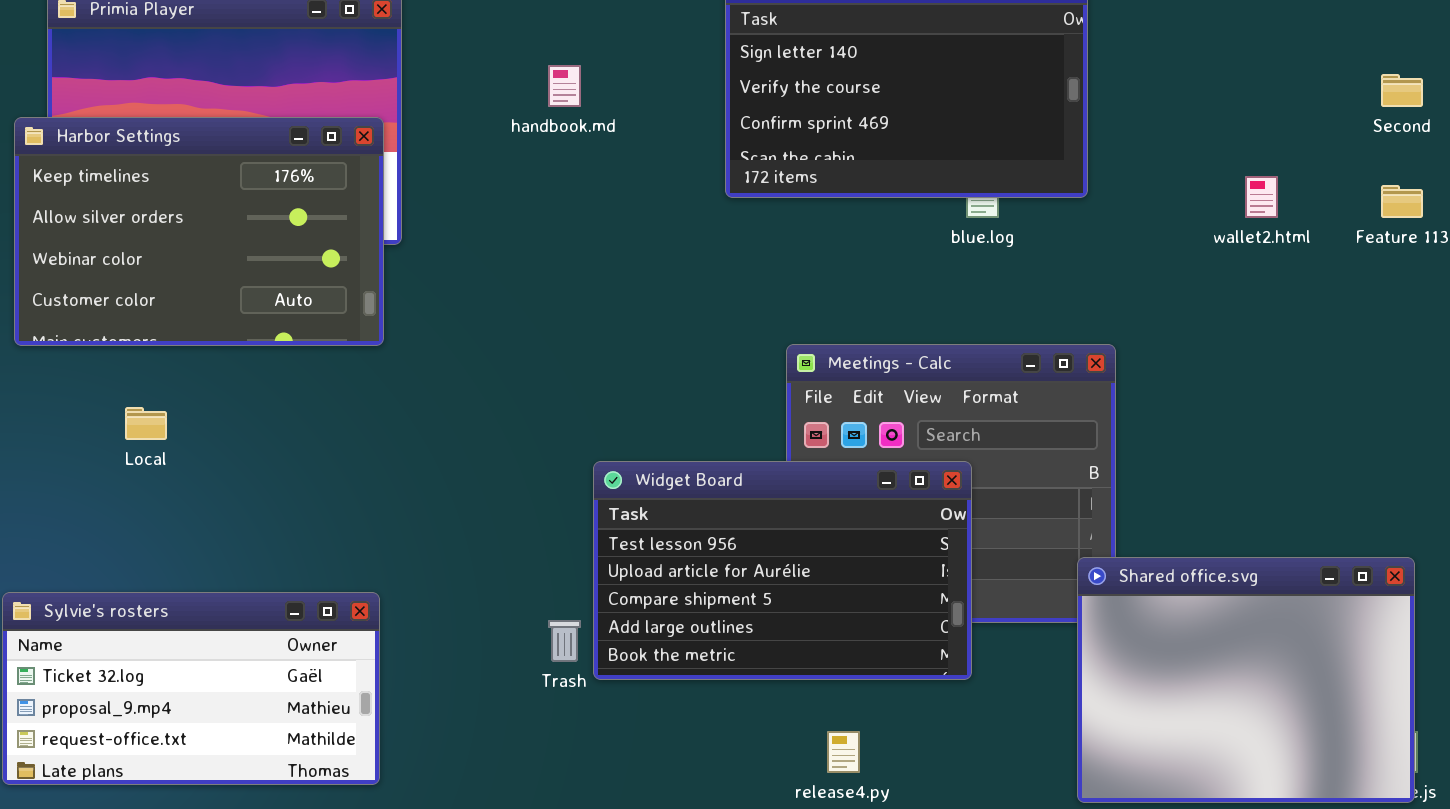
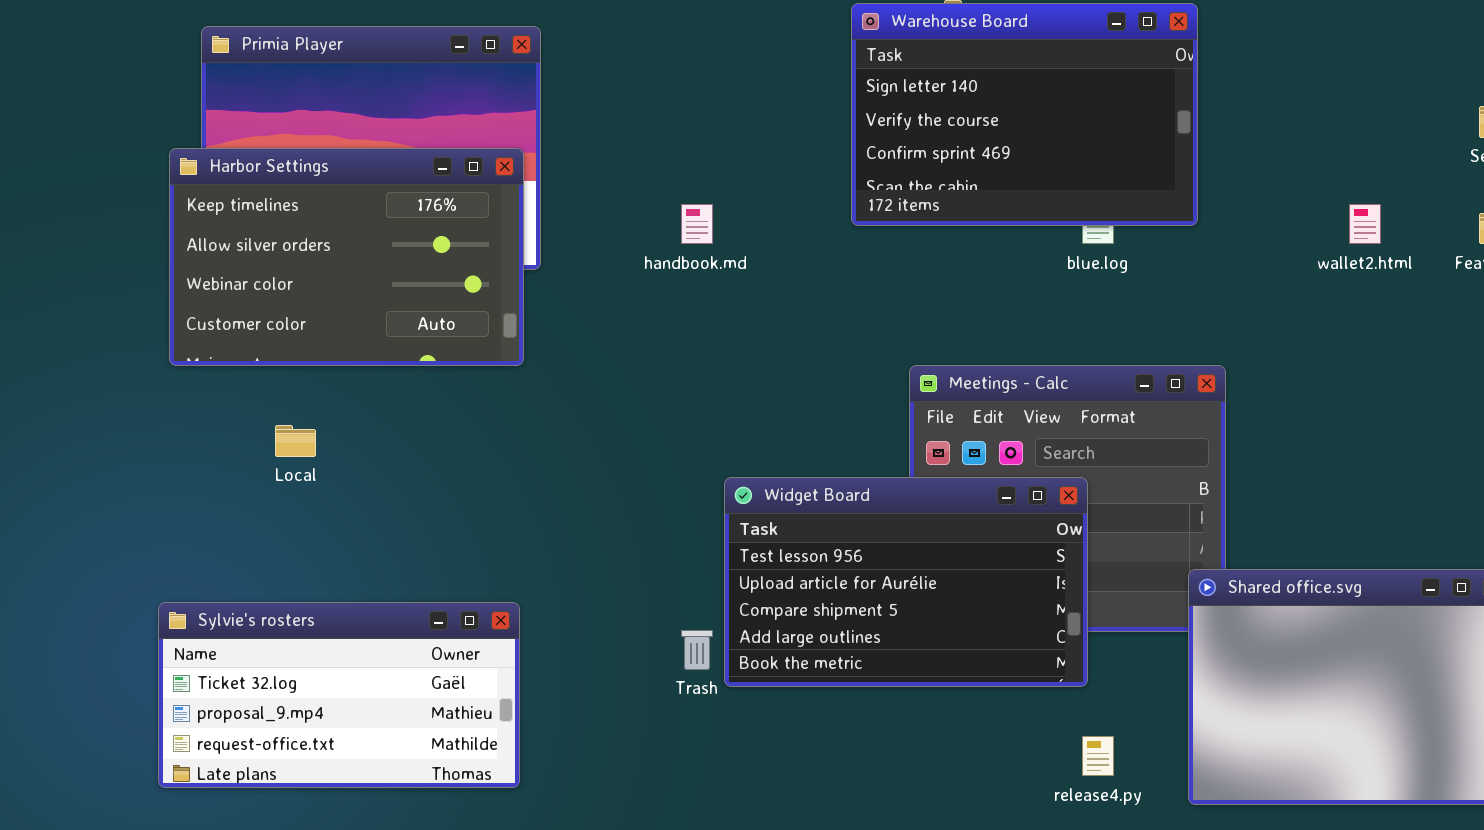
handbook.md: [548,65,581,107] -> [681,204,713,244], moved
release4.py: [827,731,860,773] -> [1082,736,1114,776], moved

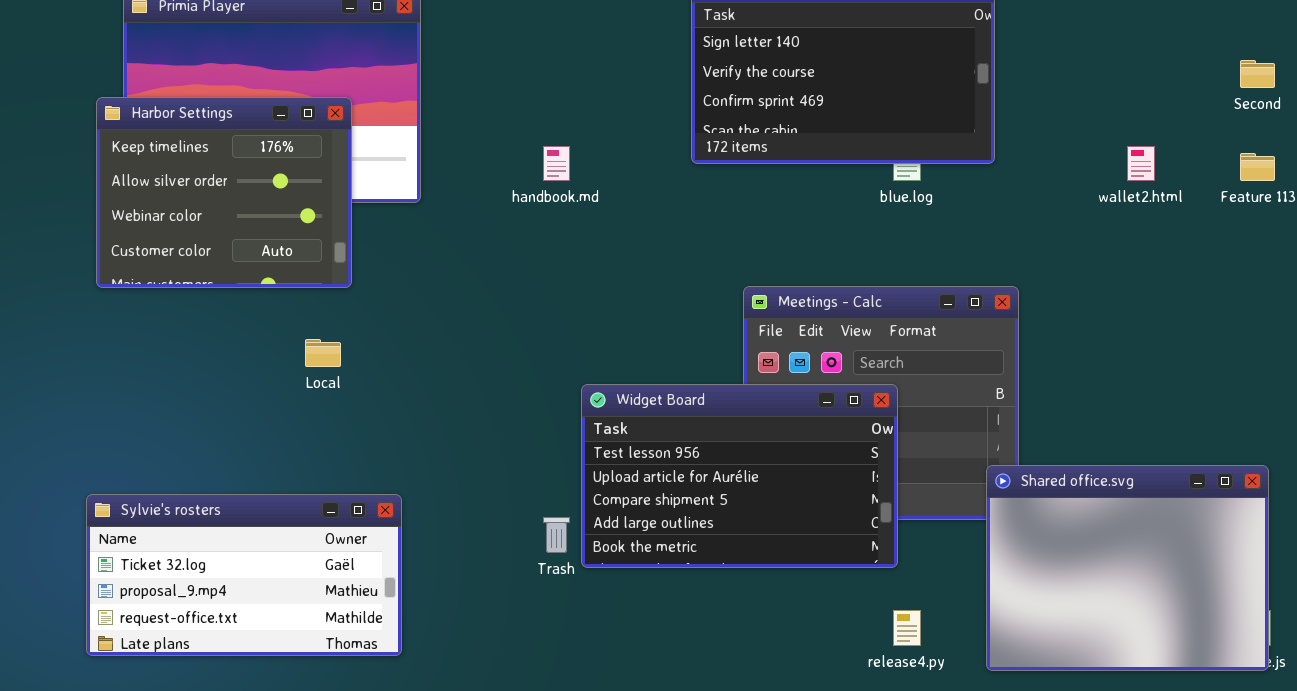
Harbor Settings: [169,148,524,366] -> [96,97,352,288], resized
Local: [275,425,316,457] -> [305,339,341,367], moved

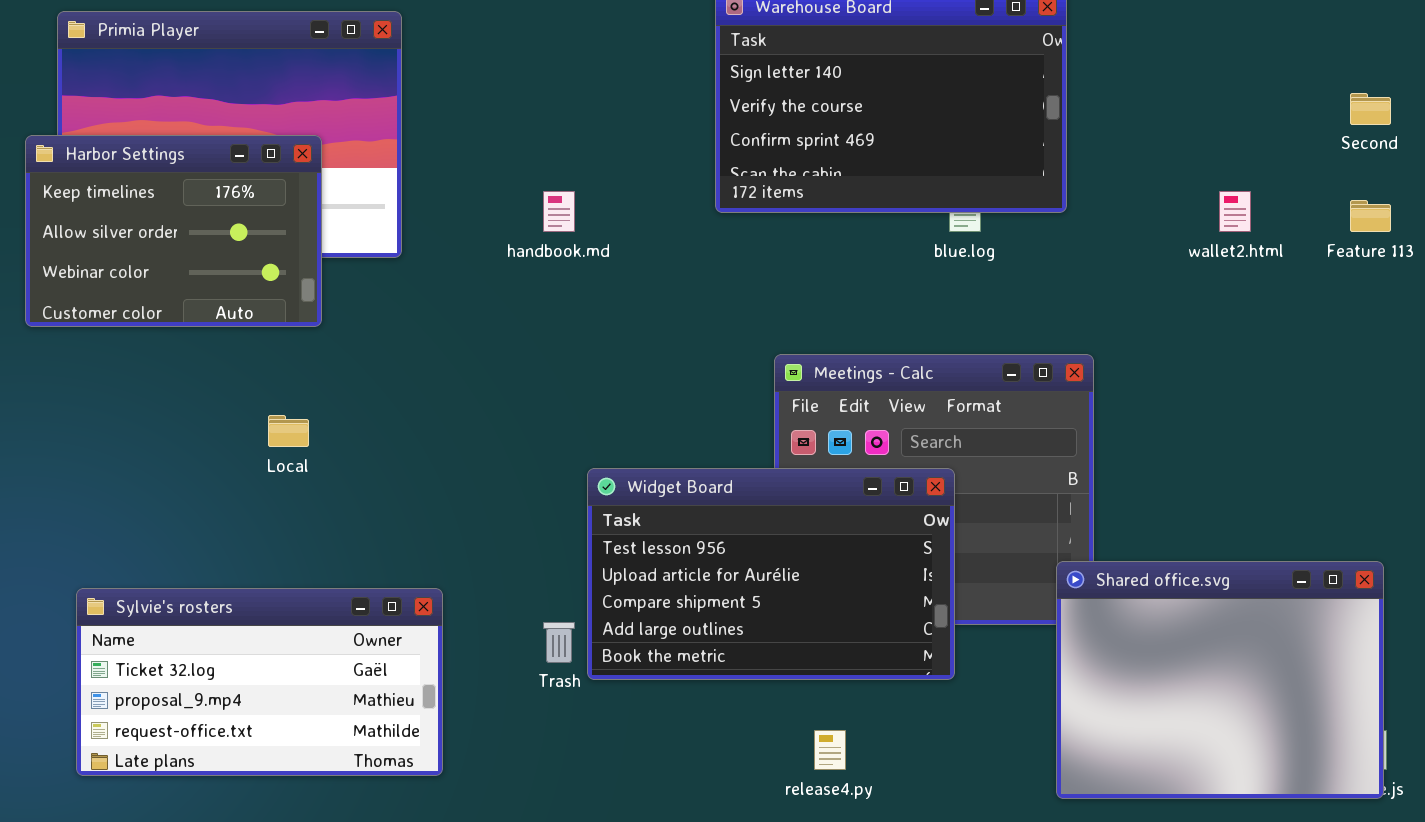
Harbor Settings: [96,97,352,288] -> [25,135,322,327], resized
Sylvie's rosters: [86,494,402,656] -> [76,588,443,776], moved
release4.py: [893,610,921,646] -> [814,730,846,770], moved

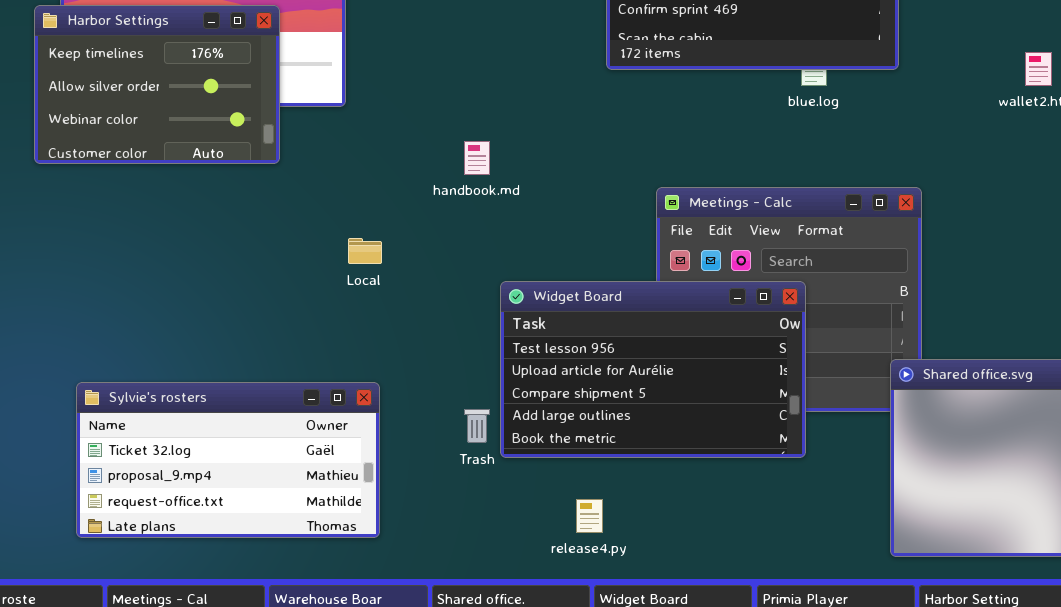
handbook.md: [543,191,575,232] -> [464,141,490,175], moved
Local: [268,415,309,447] -> [348,238,382,264], moved
release4.py: [814,730,846,770] -> [576,499,603,533], moved

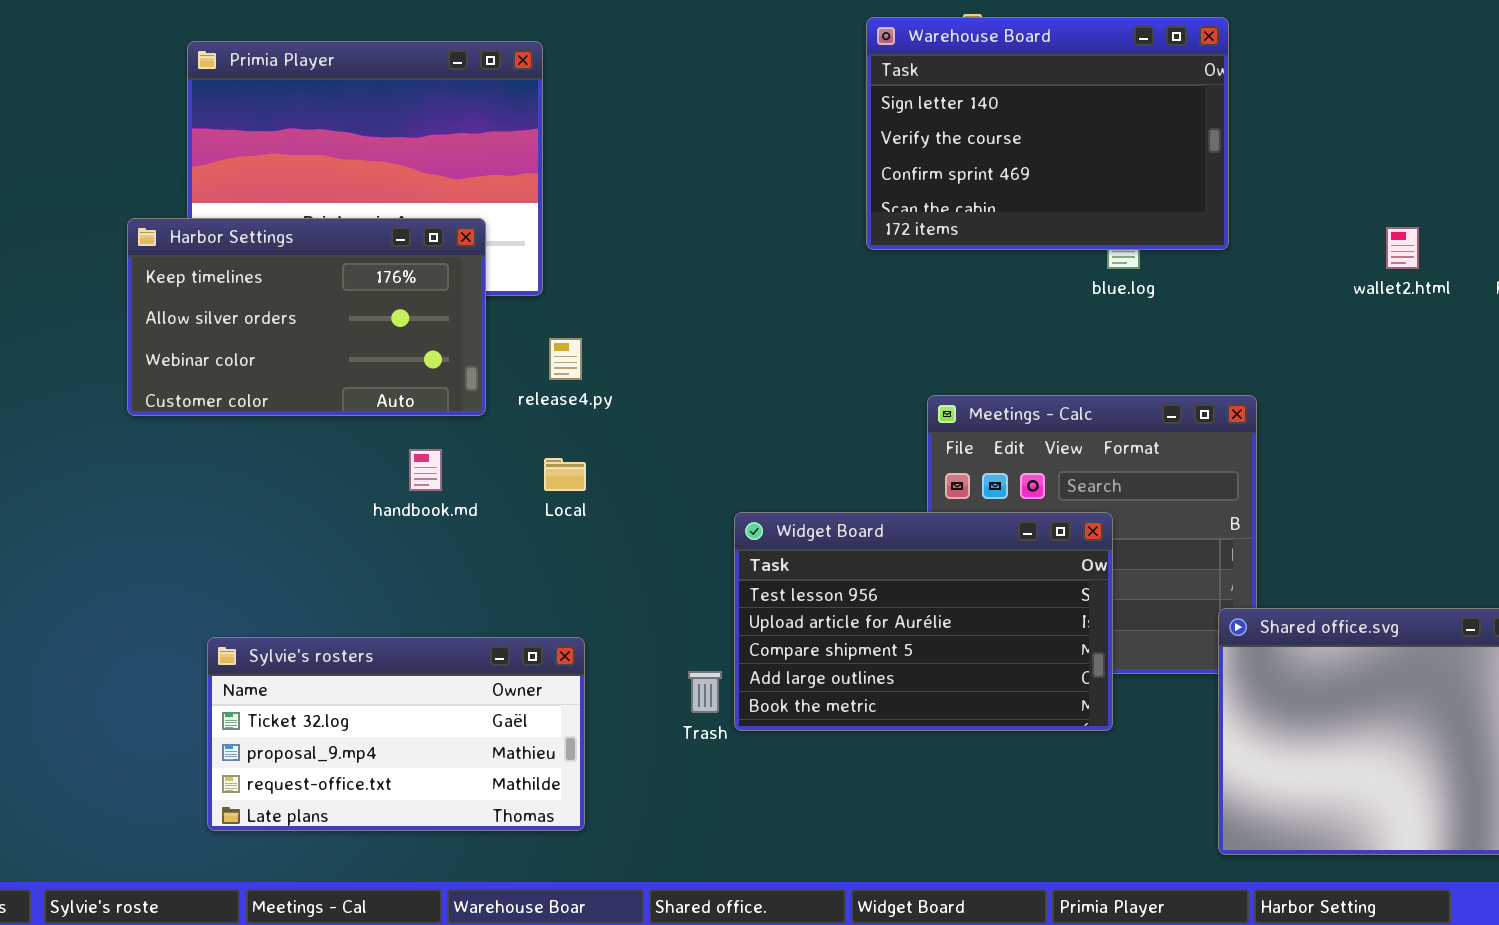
Harbor Settings: [34,5,280,164] -> [127,218,486,416], moved, resized
handbook.md: [464,141,490,175] -> [409,449,442,491], moved
release4.py: [576,499,603,533] -> [549,338,582,380], moved

